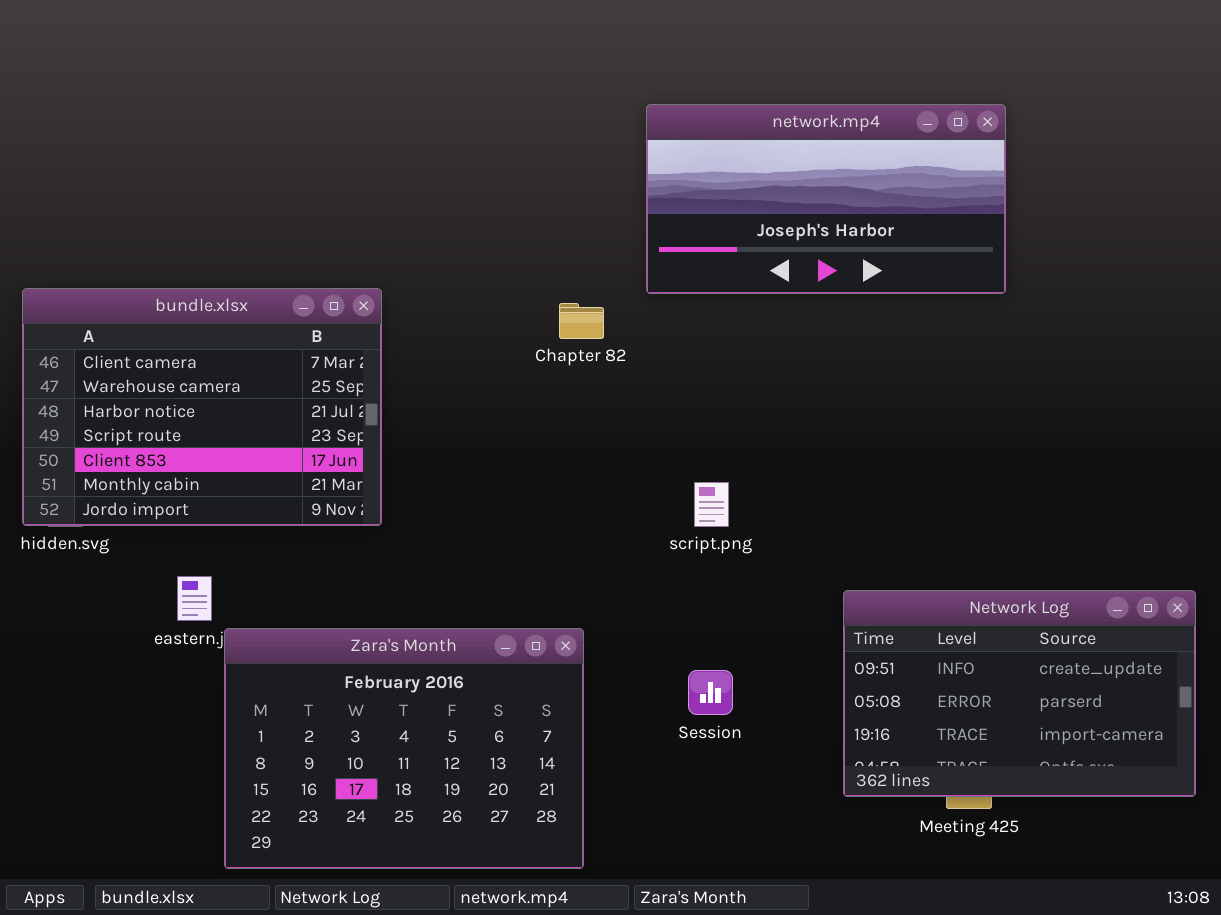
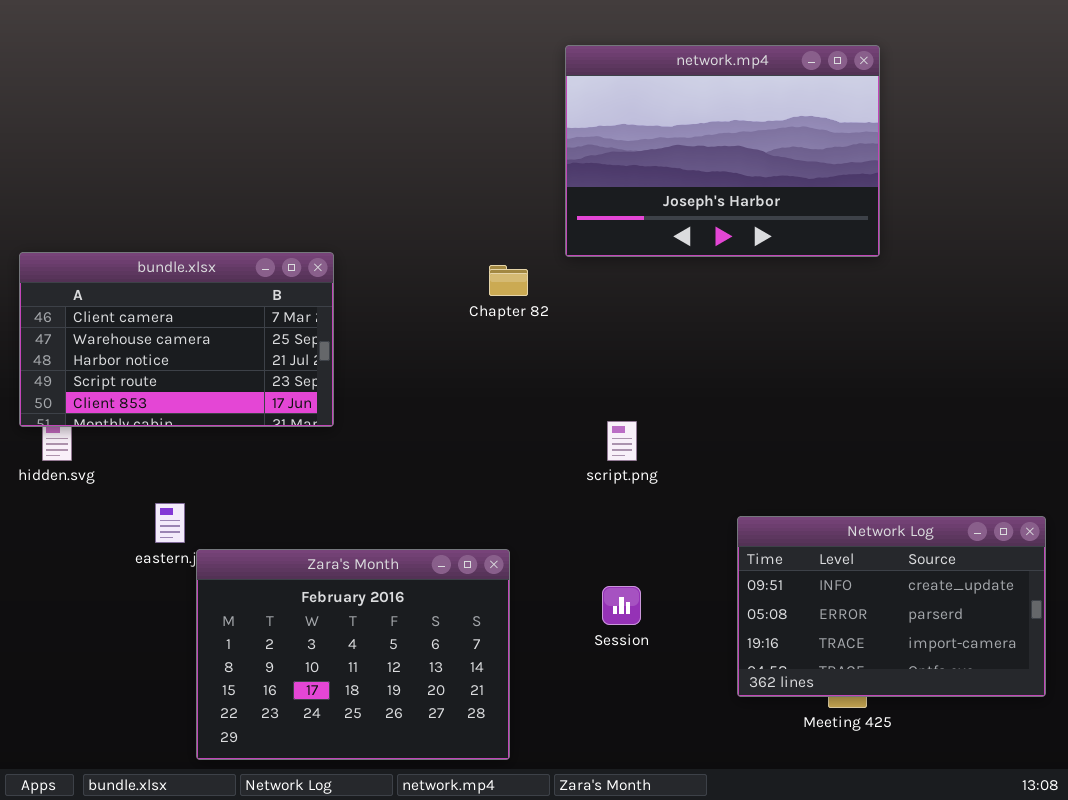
network.mp4: [646,104,1006,294] -> [565,45,880,257], resized
bundle.xlsx: [22,288,382,526] -> [19,252,334,427], resized

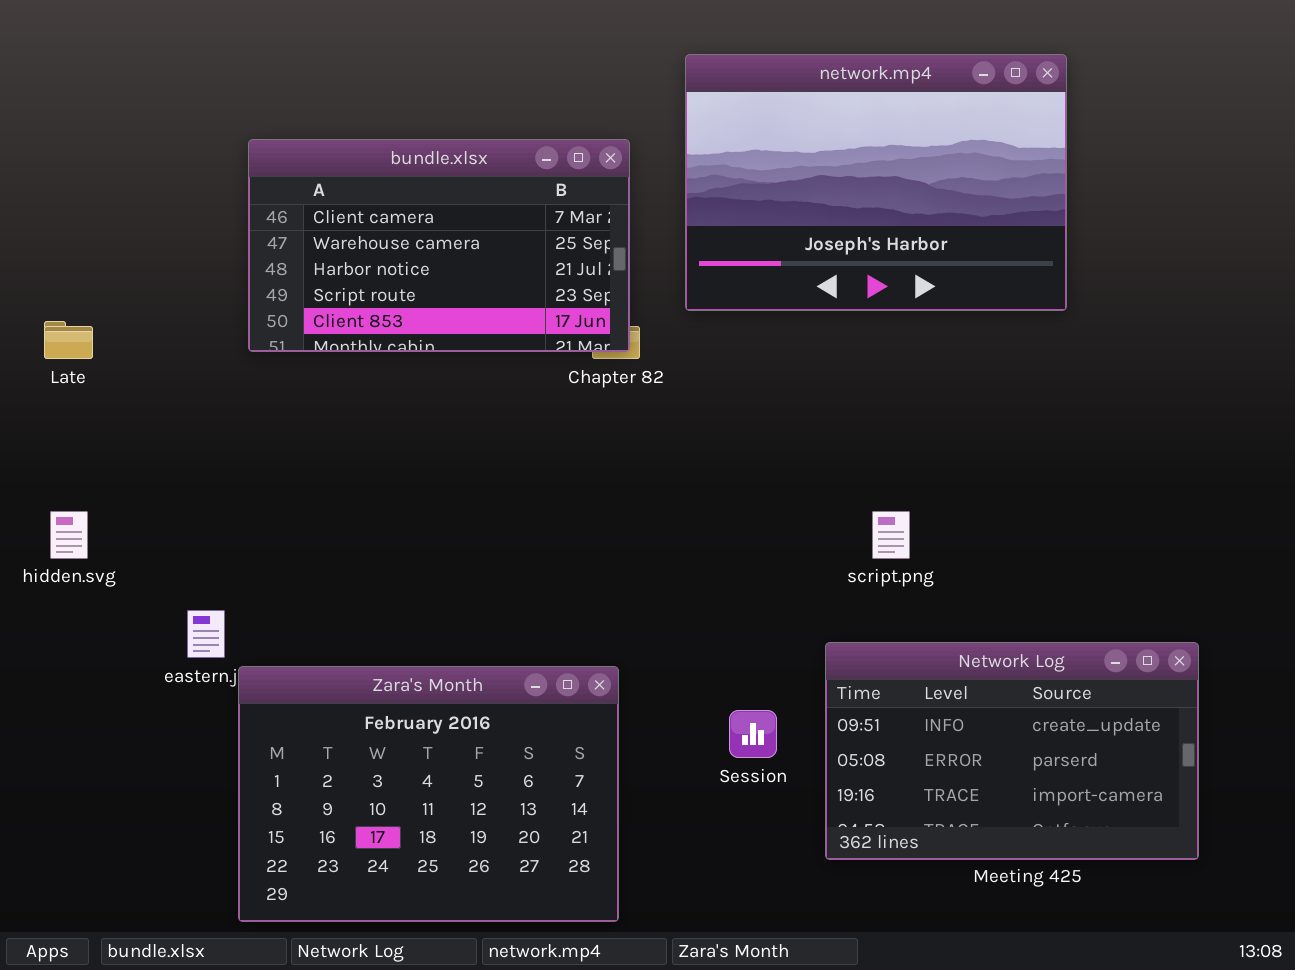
bundle.xlsx: [19,252,334,427] -> [248,139,630,352], moved
script.png: [607,421,637,461] -> [872,511,910,559], moved
Network Log: [737,516,1046,697] -> [825,642,1199,860], moved

